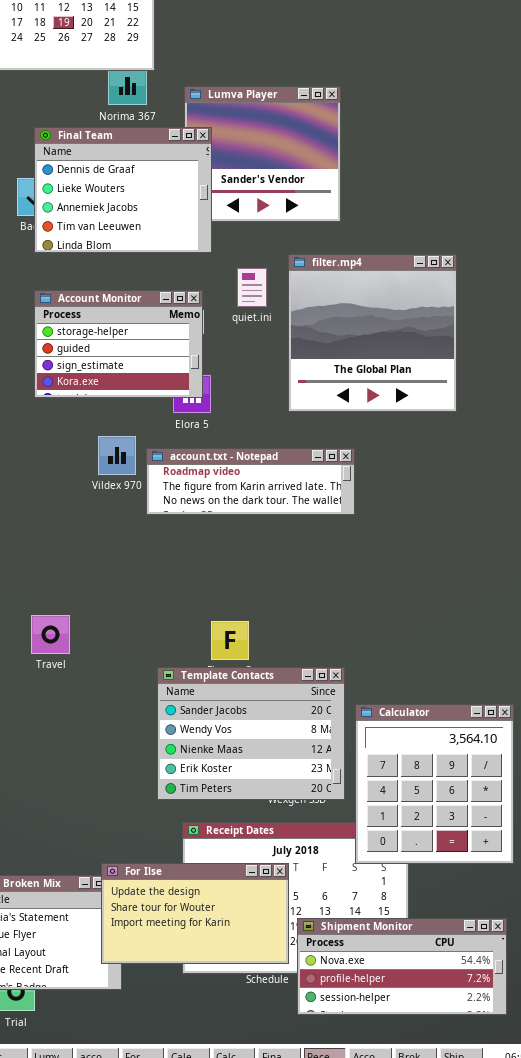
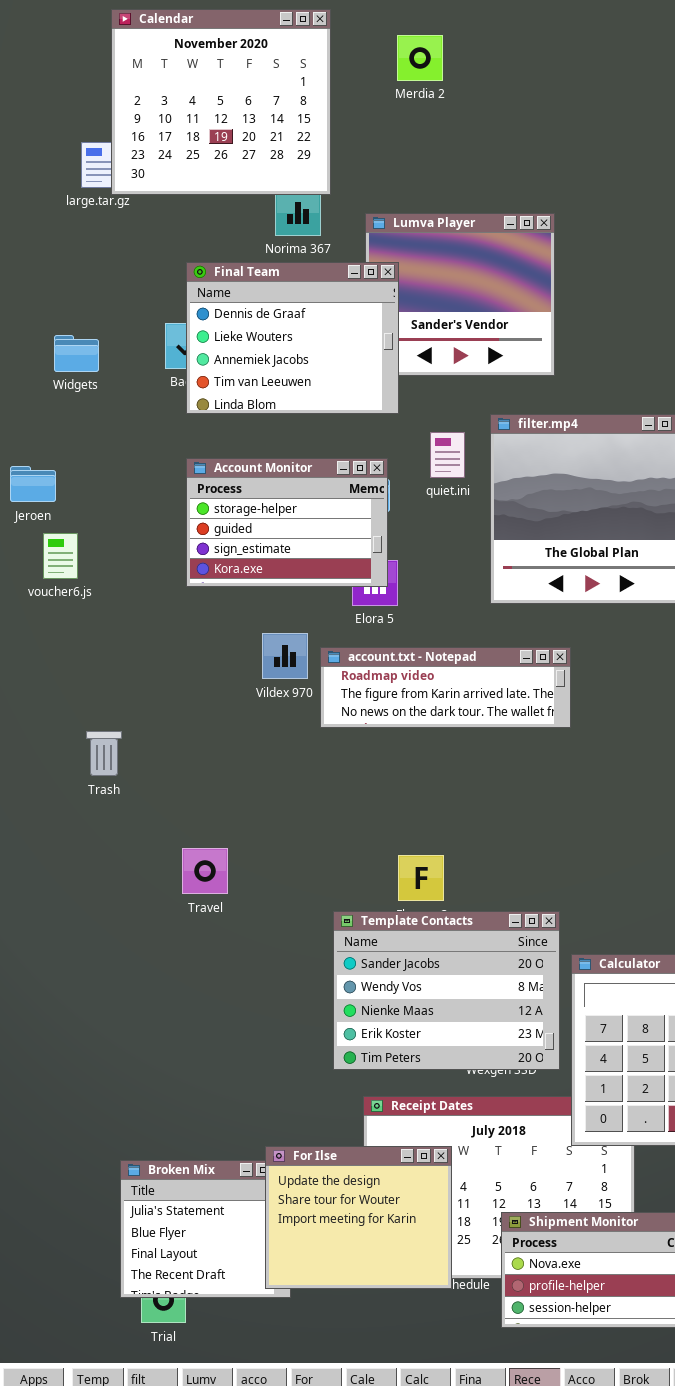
For Ilse: [101,863,289,964] -> [265,1146,452,1289], resized

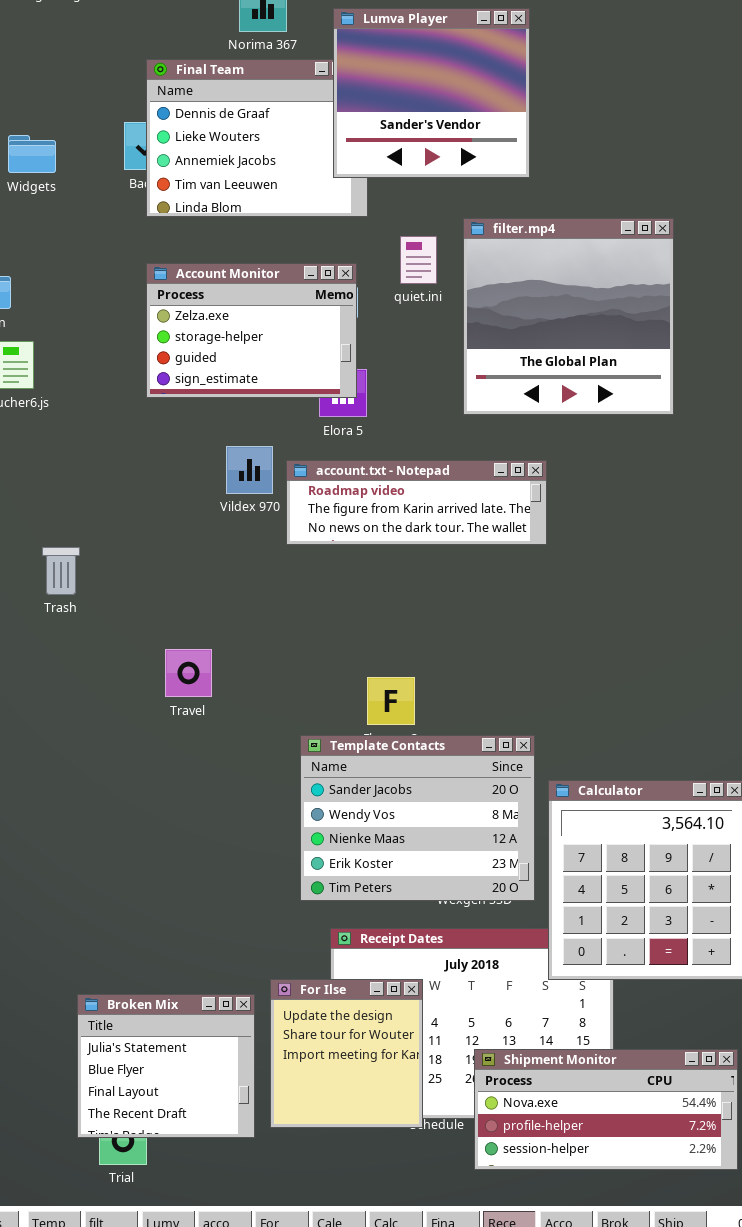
Lumva Player: [365,213,555,376] -> [333,8,530,178], raised
Account Monitor: [186,458,388,587] -> [146,263,357,398], scrolled up 1 row
Travel: [182,848,228,894] -> [165,649,212,697], moved
For Ilse: [265,1146,452,1289] -> [270,979,423,1128], resized

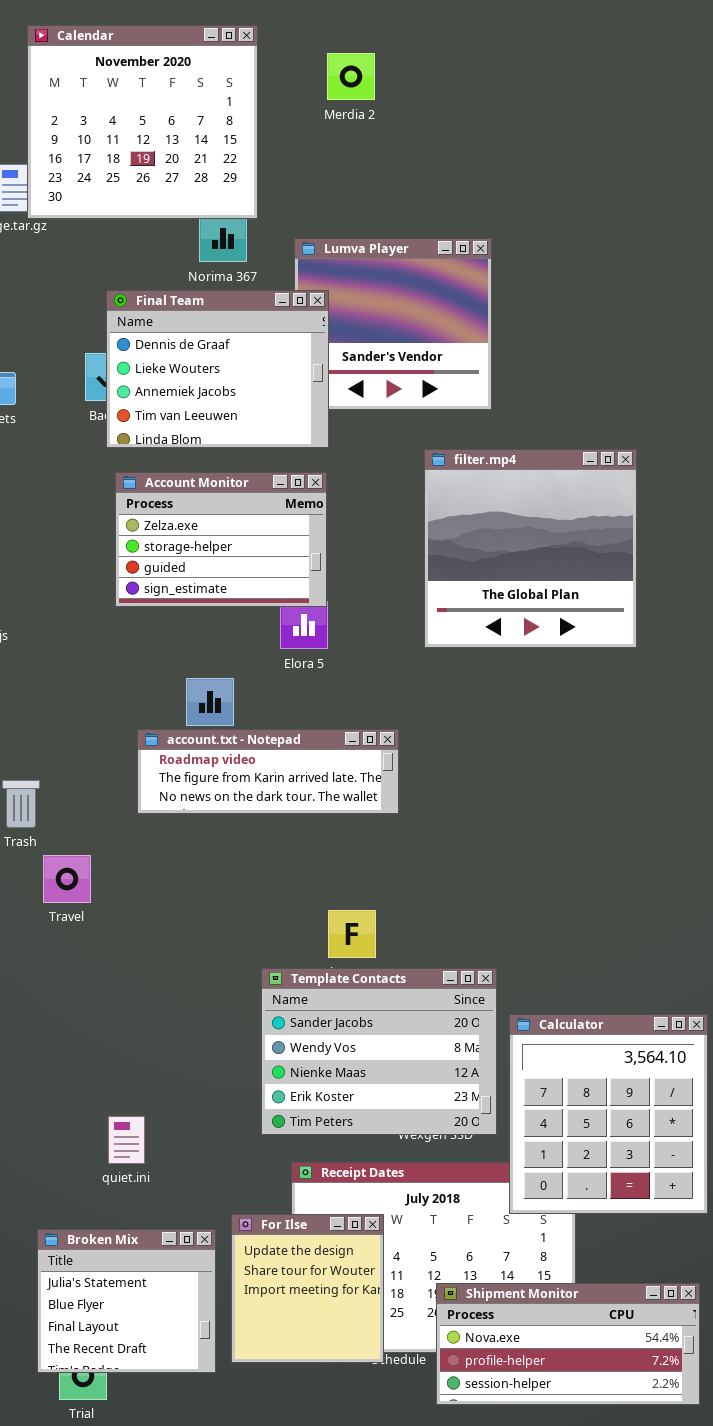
Final Team: [146,59,368,217] -> [106,290,329,448], raised
quiet.ini: [400,236,437,284] -> [108,1116,145,1164], moved
Account Monitor: [146,263,357,398] -> [115,472,327,607], moved
account.txt - Notepad: [286,460,547,545] -> [137,729,399,814], moved
Travel: [165,649,212,697] -> [43,855,91,903], moved

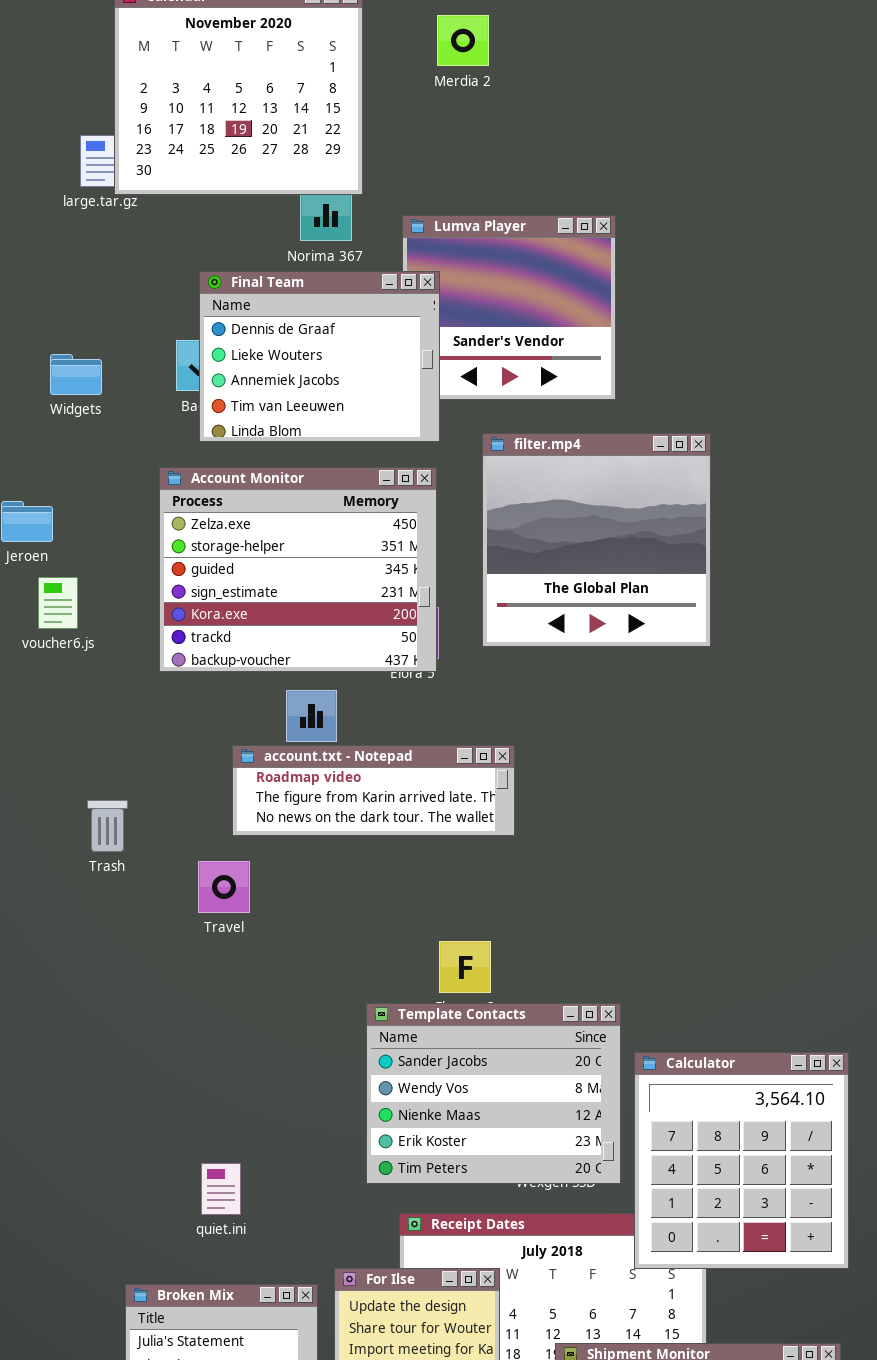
filter.mp4: [424,449,637,648] -> [482,433,711,647], moved
Account Monitor: [115,472,327,607] -> [159,467,437,672], resized
Travel: [43,855,91,903] -> [198,861,250,913], moved

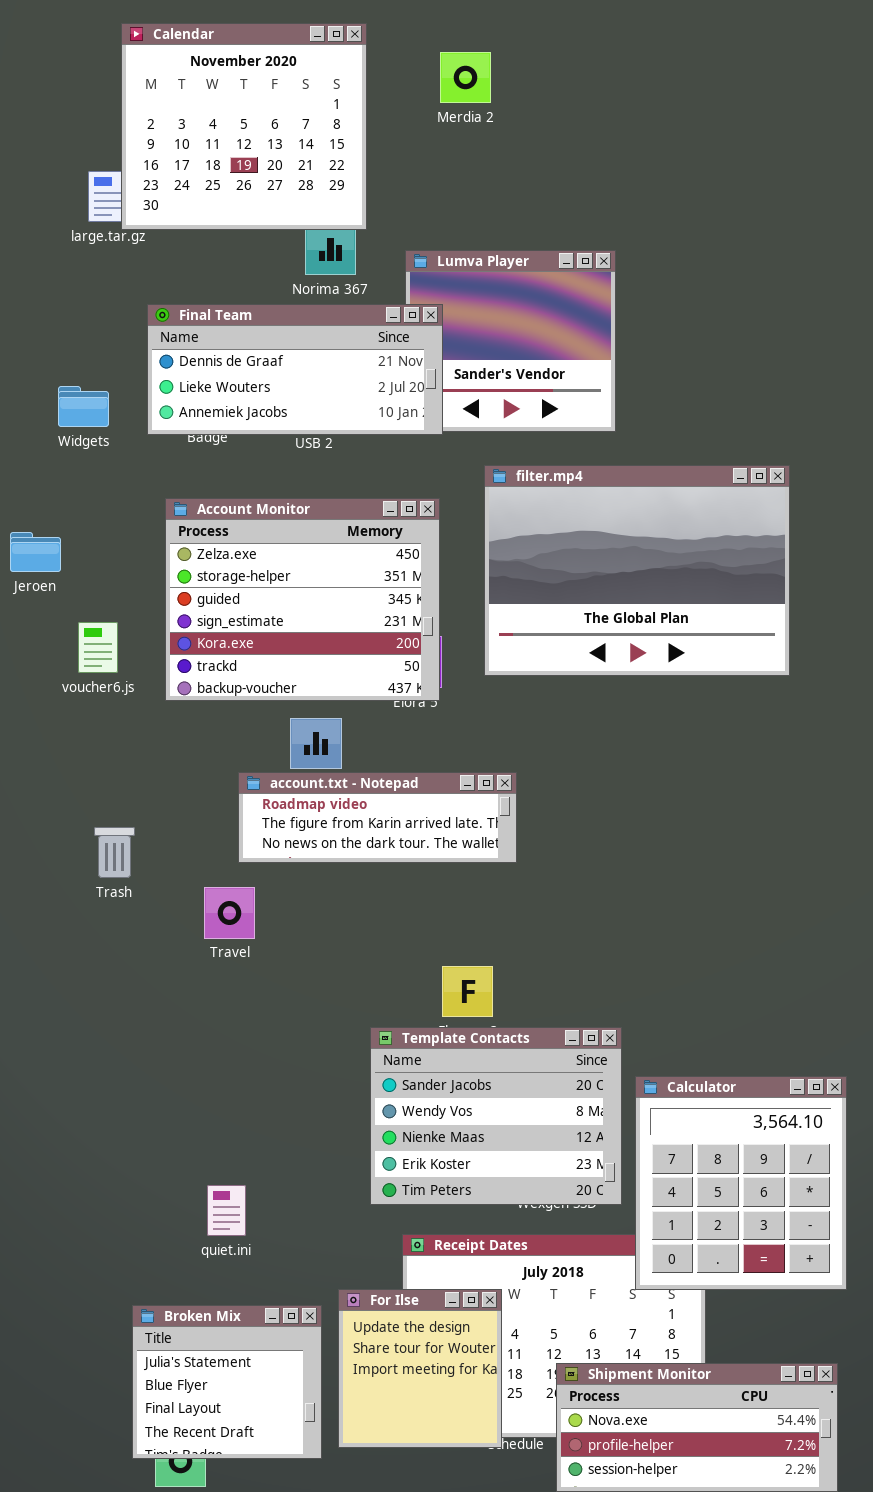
Final Team: [199,271,440,442] -> [147,304,443,435], resized
filter.mp4: [482,433,711,647] -> [484,465,790,676], resized
voucher6.js: [38,577,78,629] -> [78,622,118,673], moved

